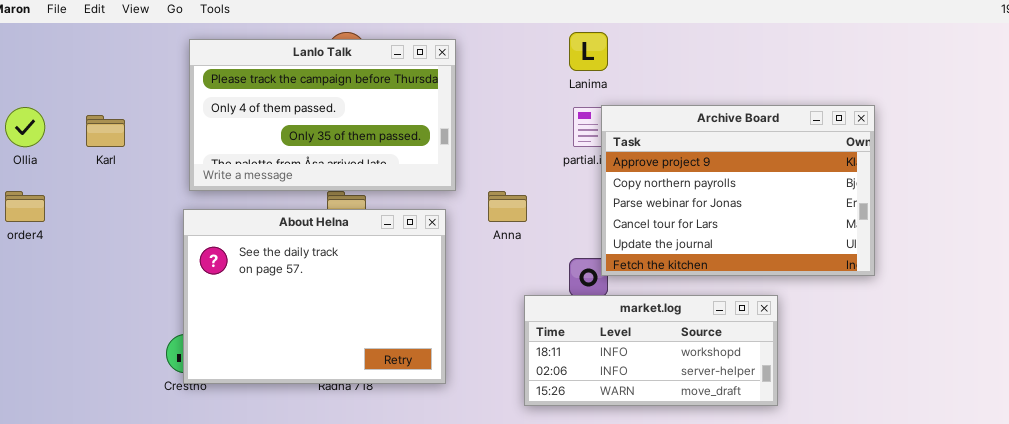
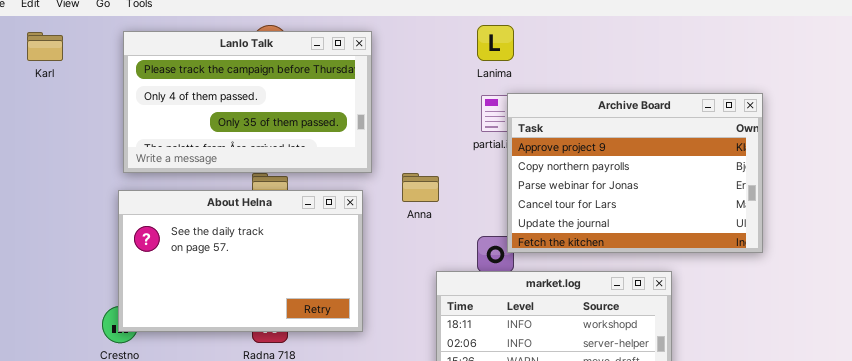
Karl: [86,115,125,147] -> [27,32,63,61], moved
About Helna: [183,209,446,384] -> [118,190,363,332], resized

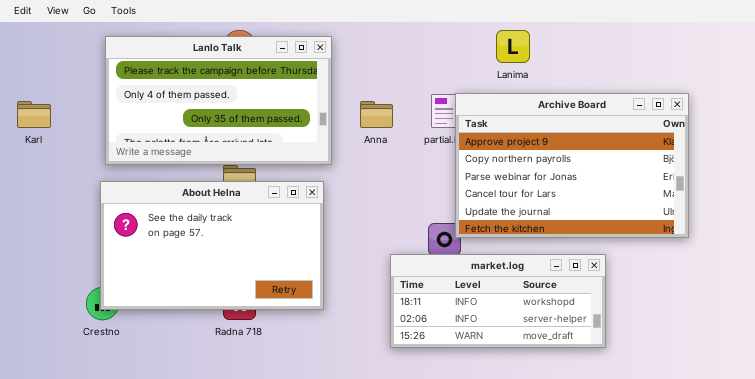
Lanima: [477,25,514,61] -> [496,30,530,63], moved
Karl: [27,32,63,61] -> [17,101,51,128], moved
Anna: [402,173,439,202] -> [360,101,393,128], moved

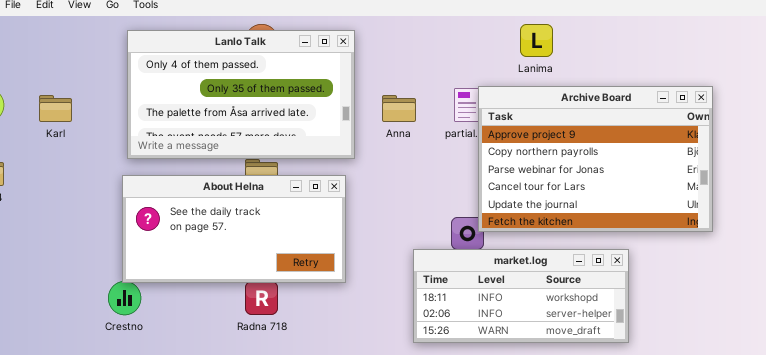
Lanlo Talk: [105,36,332,165] -> [127,30,355,159], scrolled down 1 row
About Helna: [100,181,324,310] -> [122,175,346,283], resized

